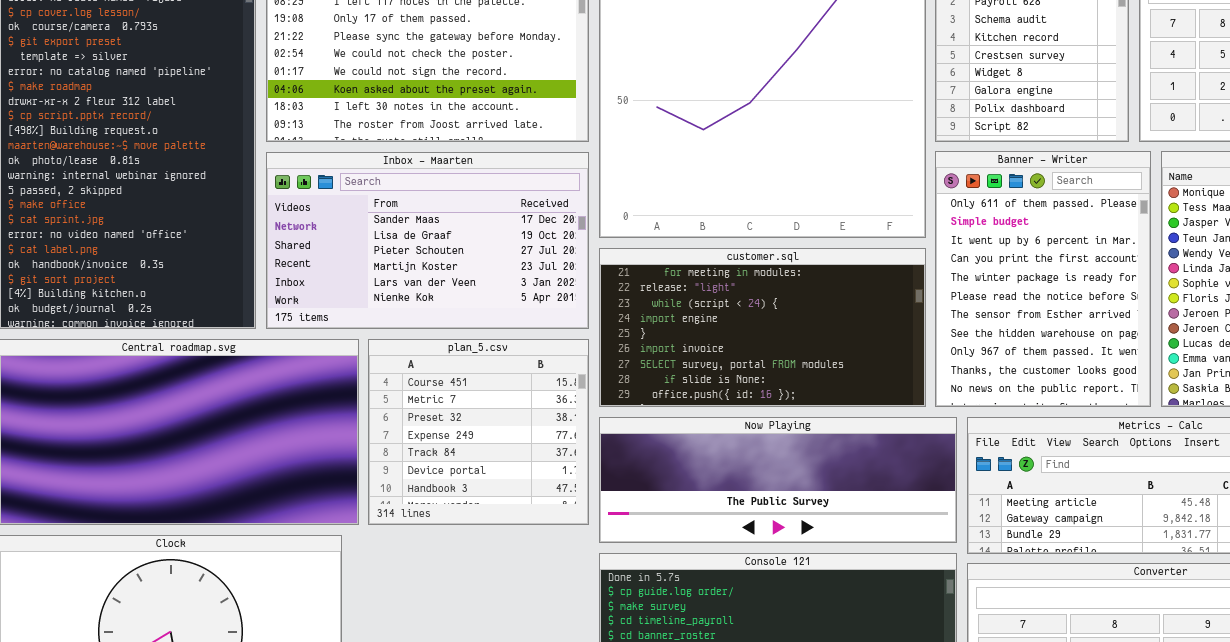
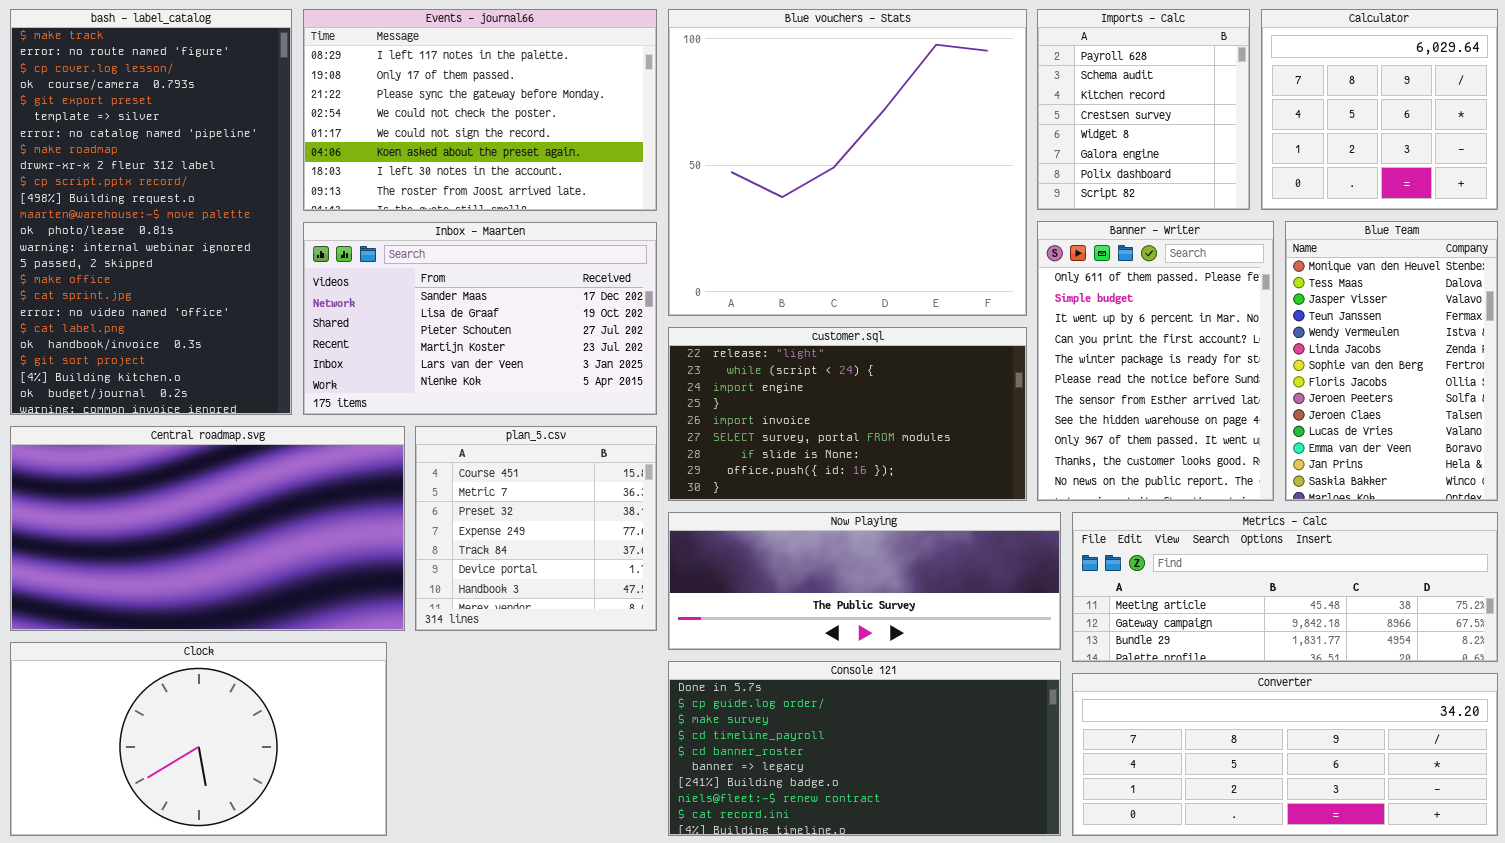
customer.sql: [599,248,926,407] -> [668,327,1027,501], scrolled down 1 row

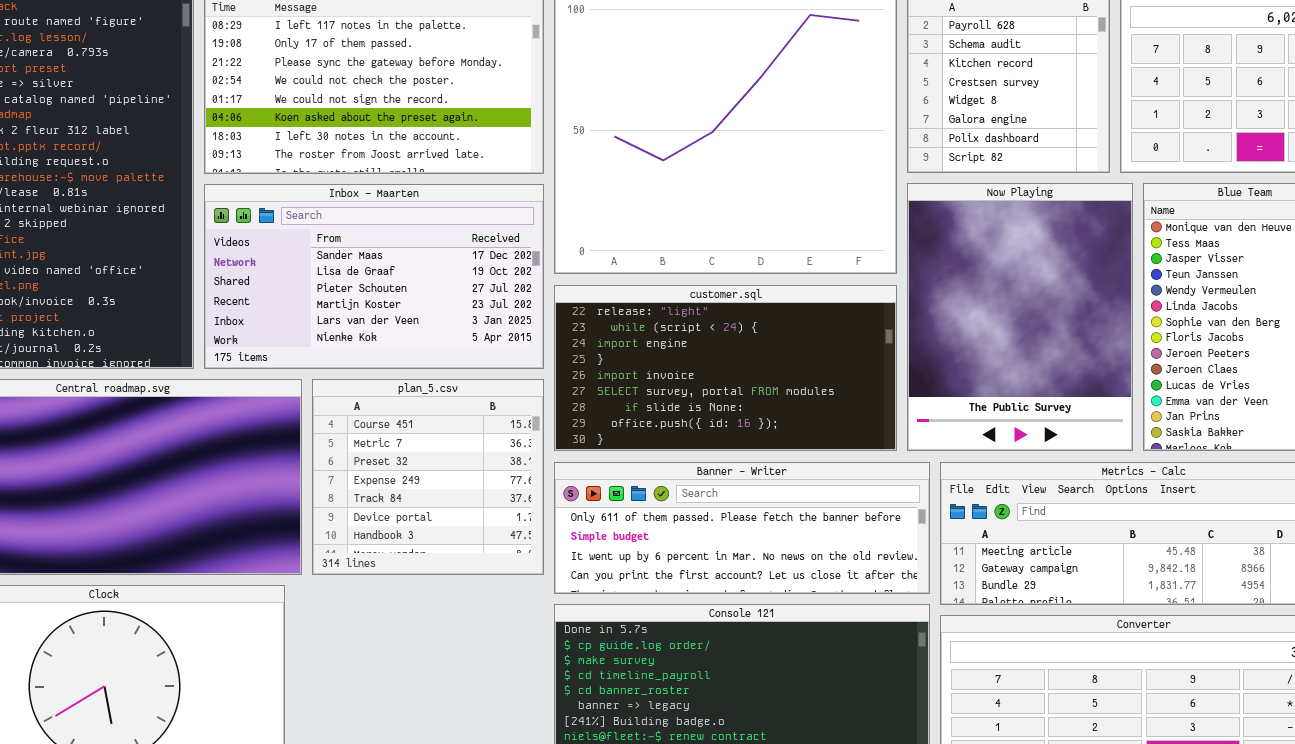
Banner - Writer: [1037,221,1274,501] -> [554,462,930,594], moved, resized
Now Playing: [668,512,1061,650] -> [907,183,1133,451], moved, resized

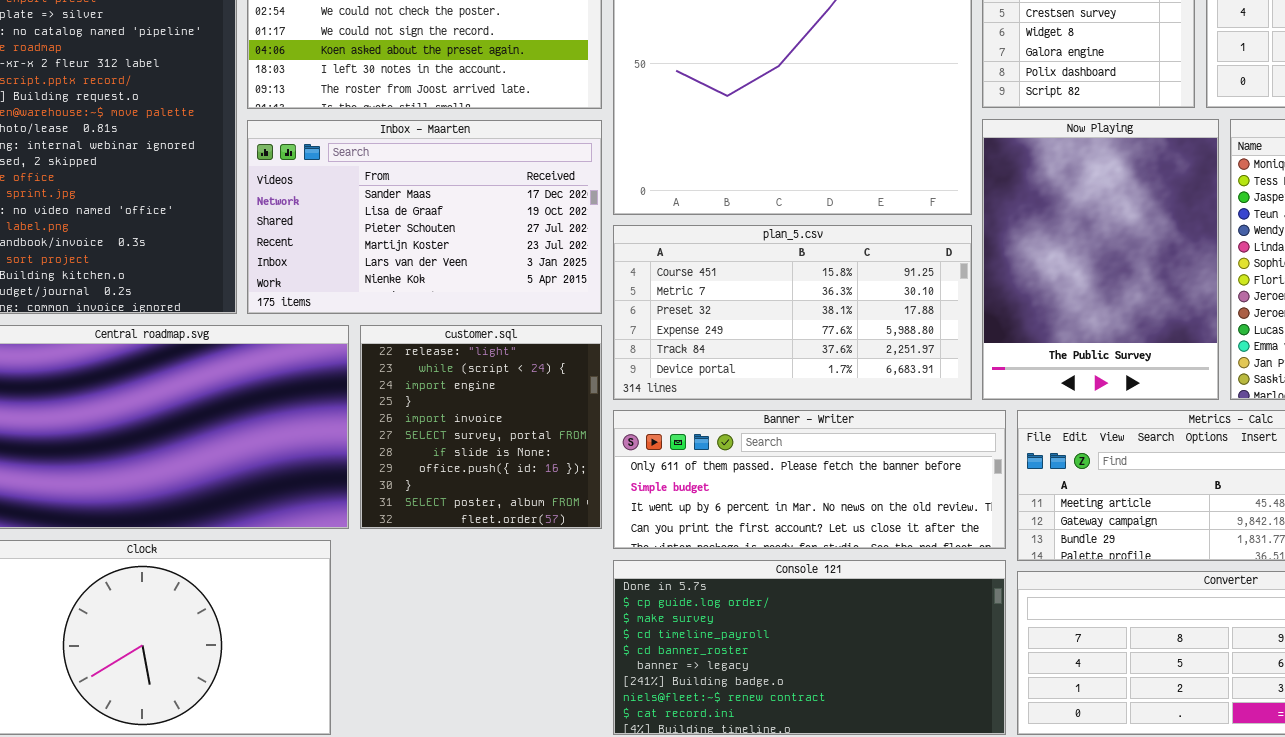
customer.sql: [554,285,897,451] -> [360,325,602,529], moved, resized
plan_5.csv: [312,379,544,575] -> [613,225,972,400], moved, resized

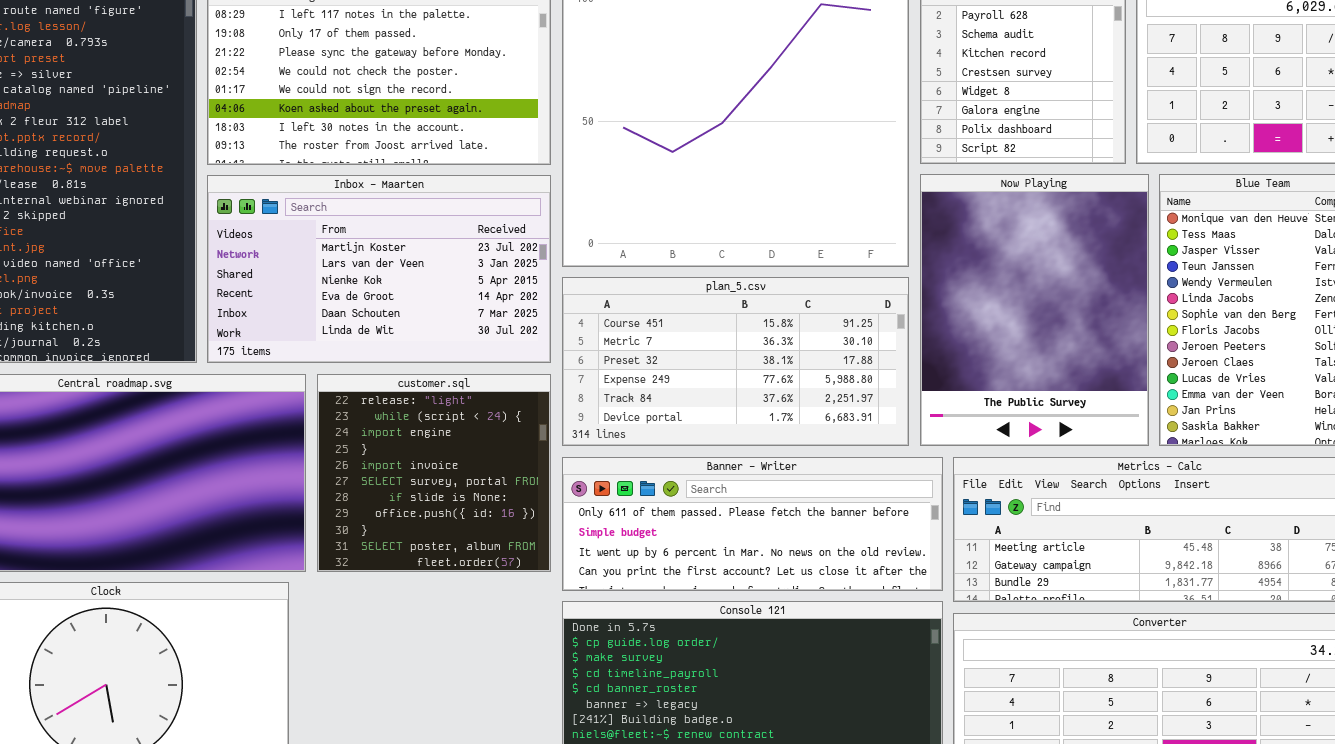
Inbox - Maarten: [247,120,602,314] -> [207,175,551,363], scrolled down 3 rows

